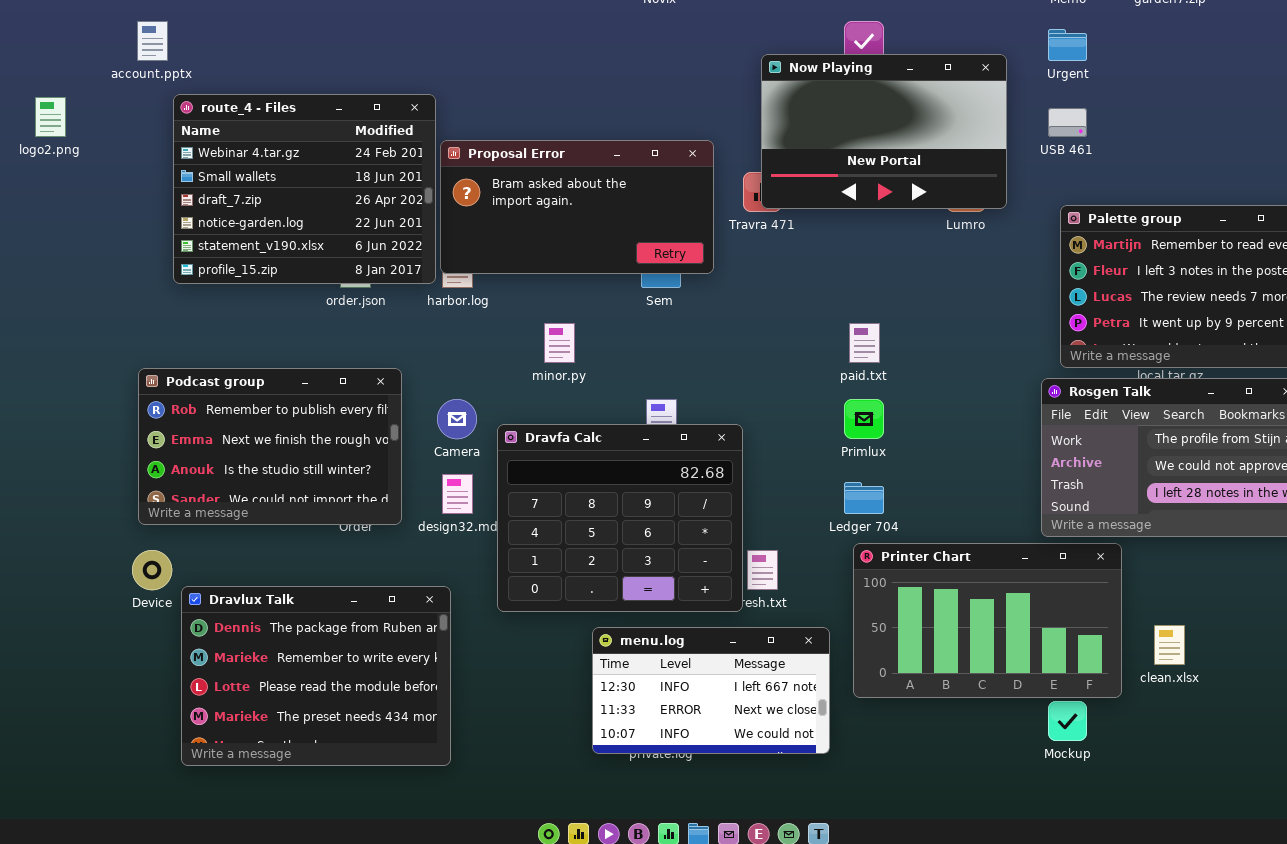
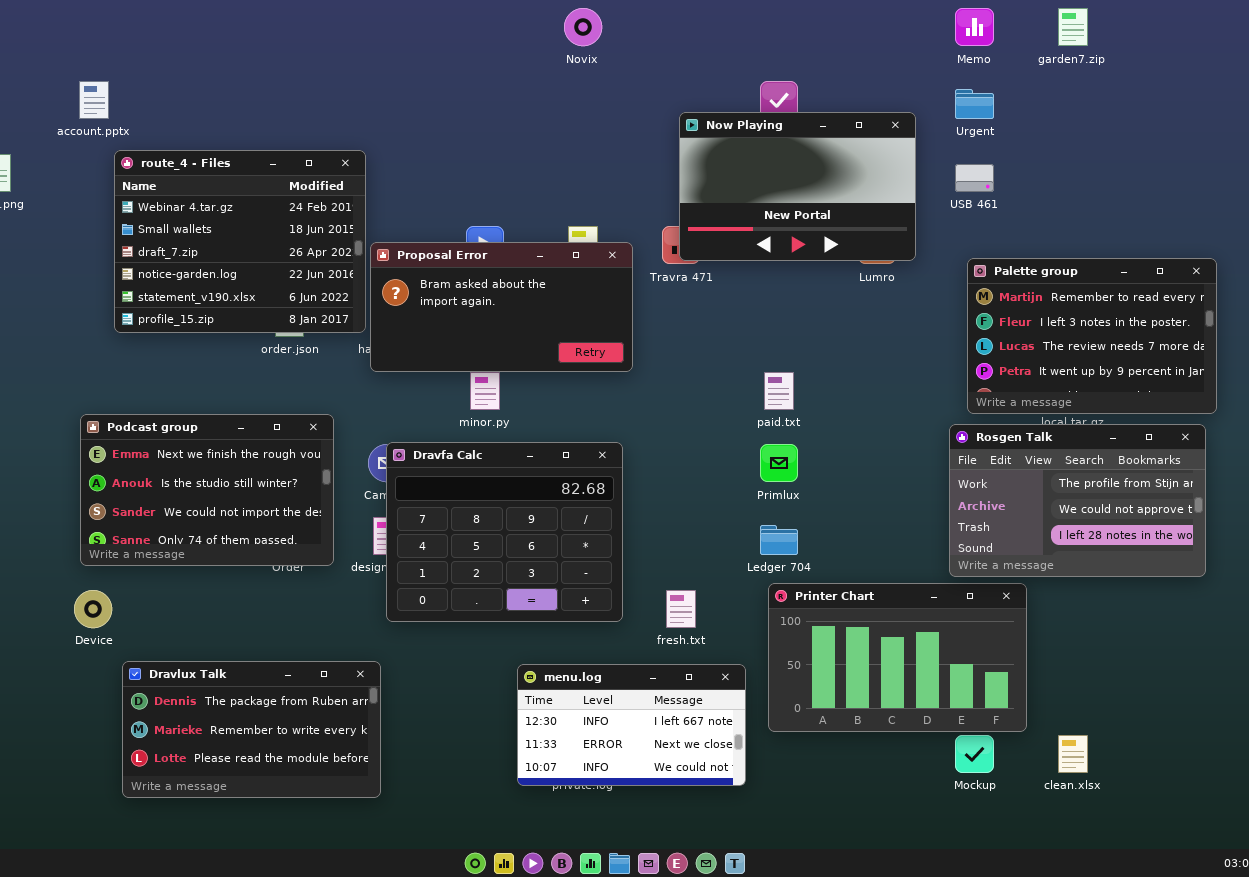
Proposal Error: [440,140,714,274] -> [370,242,633,372], moved
Podcast group: [138,368,402,525] -> [80,414,334,566], scrolled down 1 row
Dravfa Calc: [497,424,743,612] -> [386,442,623,622], moved
Dravlux Talk: [181,586,451,766] -> [122,661,381,798], resized
clean.xlsx: [1154,625,1185,665] -> [1058,735,1088,773], moved

